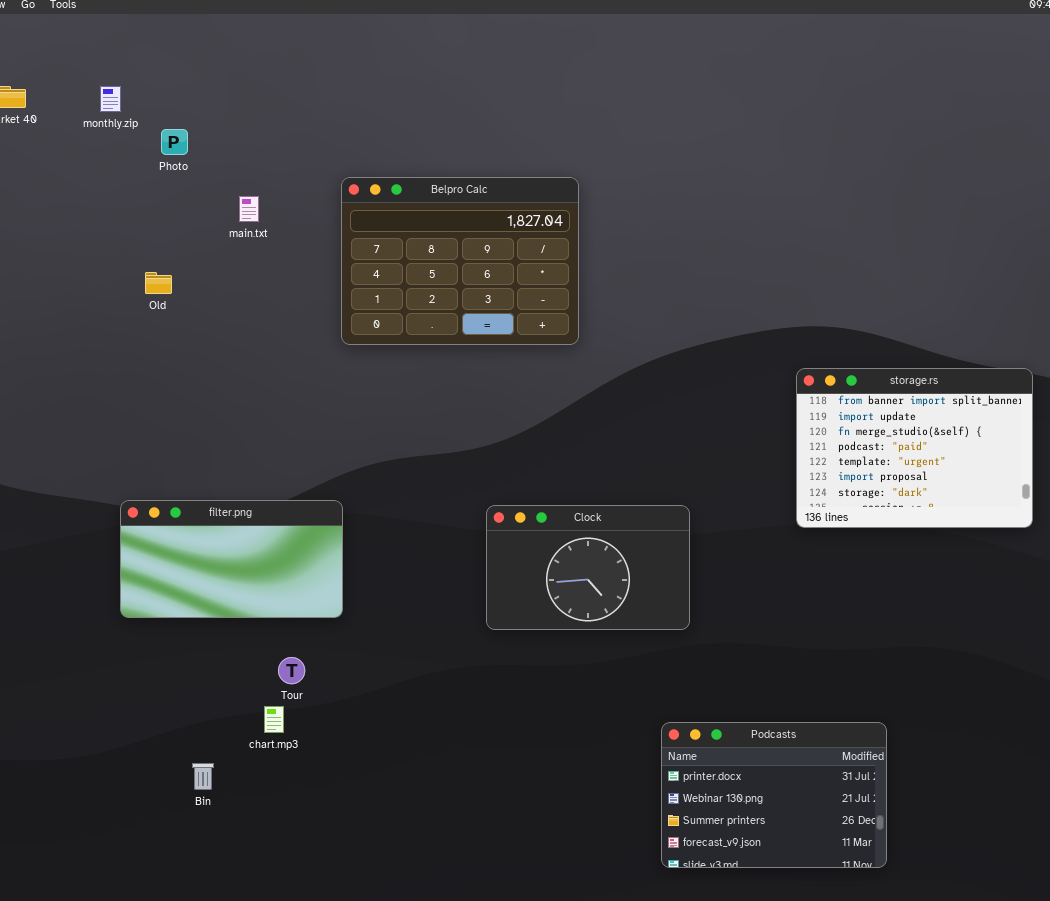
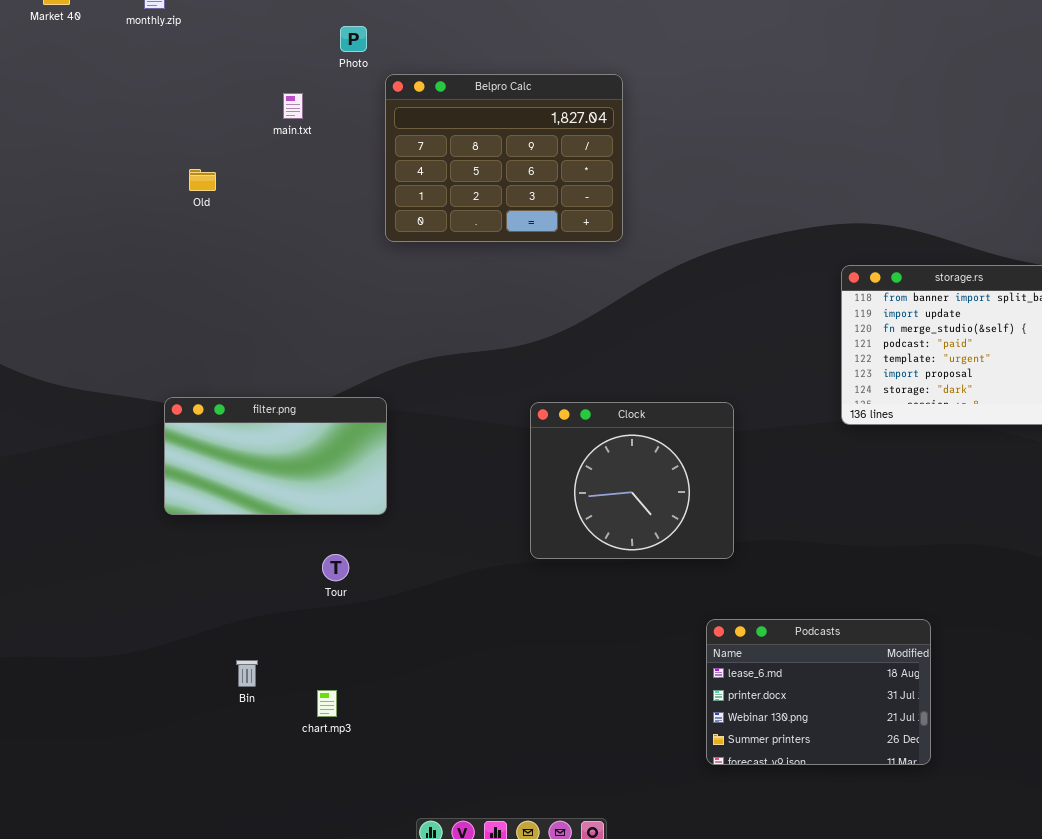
Photo: [161,129,188,155] -> [340,26,367,52], moved
Clock: [486,505,690,630] -> [530,402,734,559], resized
chart.mp3: [264,706,284,733] -> [317,690,337,717], moved
Podcasts: [661,722,887,868] -> [706,619,931,765], scrolled up 1 row

